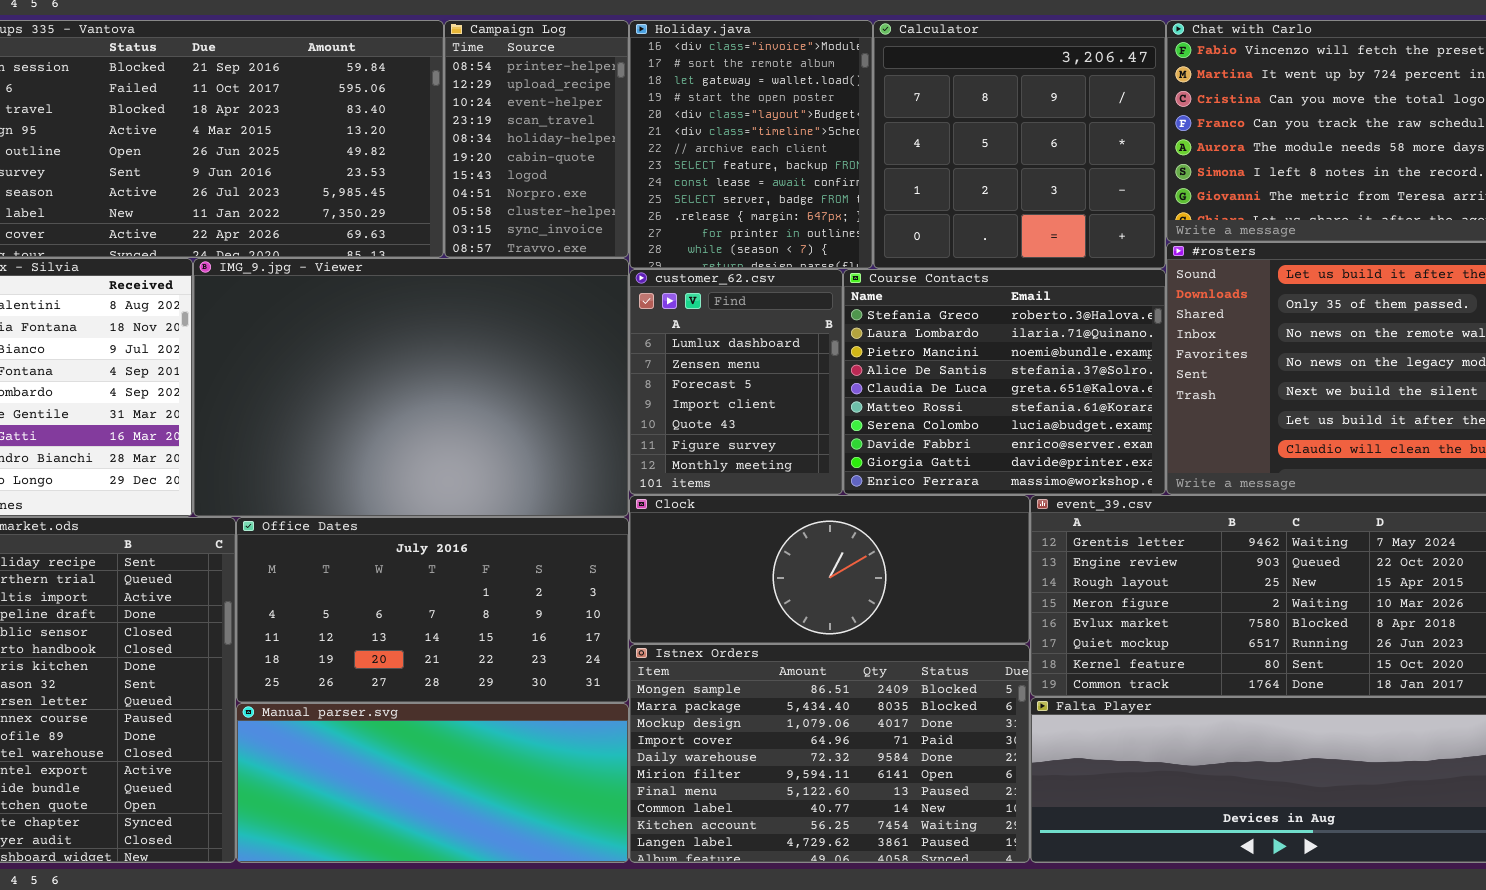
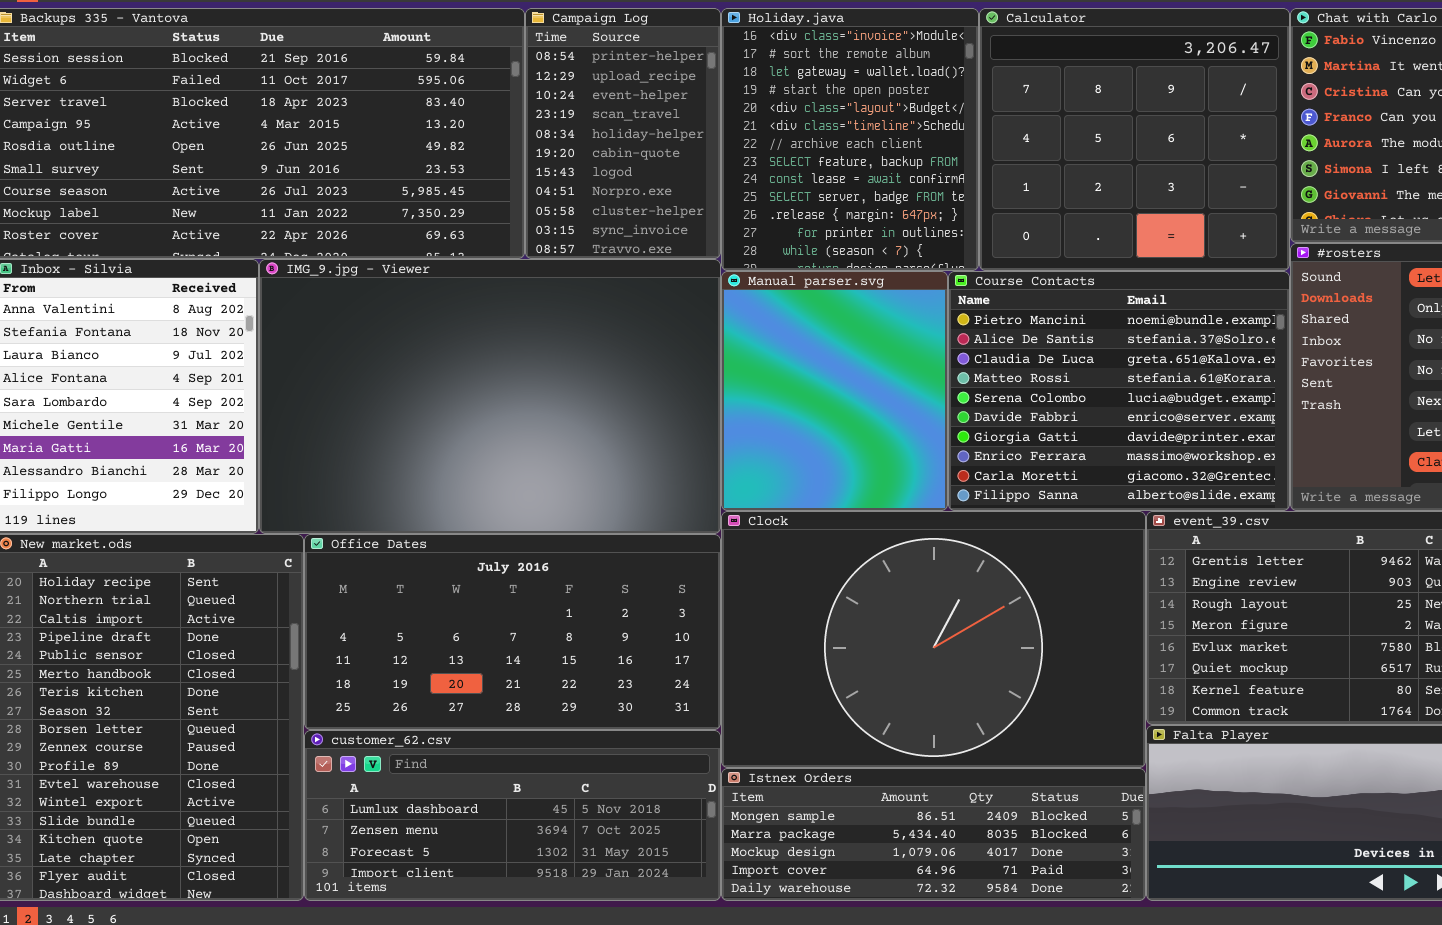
customer_62.csv: [629,269,843,495] -> [304,730,721,901], moved, resized
Course Contacts: [843,269,1166,495] -> [948,271,1290,511], scrolled down 2 rows
Clock: [629,495,1030,644] -> [721,511,1146,768], resized
Istnex Orders: [629,644,1030,863] -> [721,768,1146,901], resized
Manual parser.svg: [236,703,629,863] -> [721,271,948,511], moved, resized

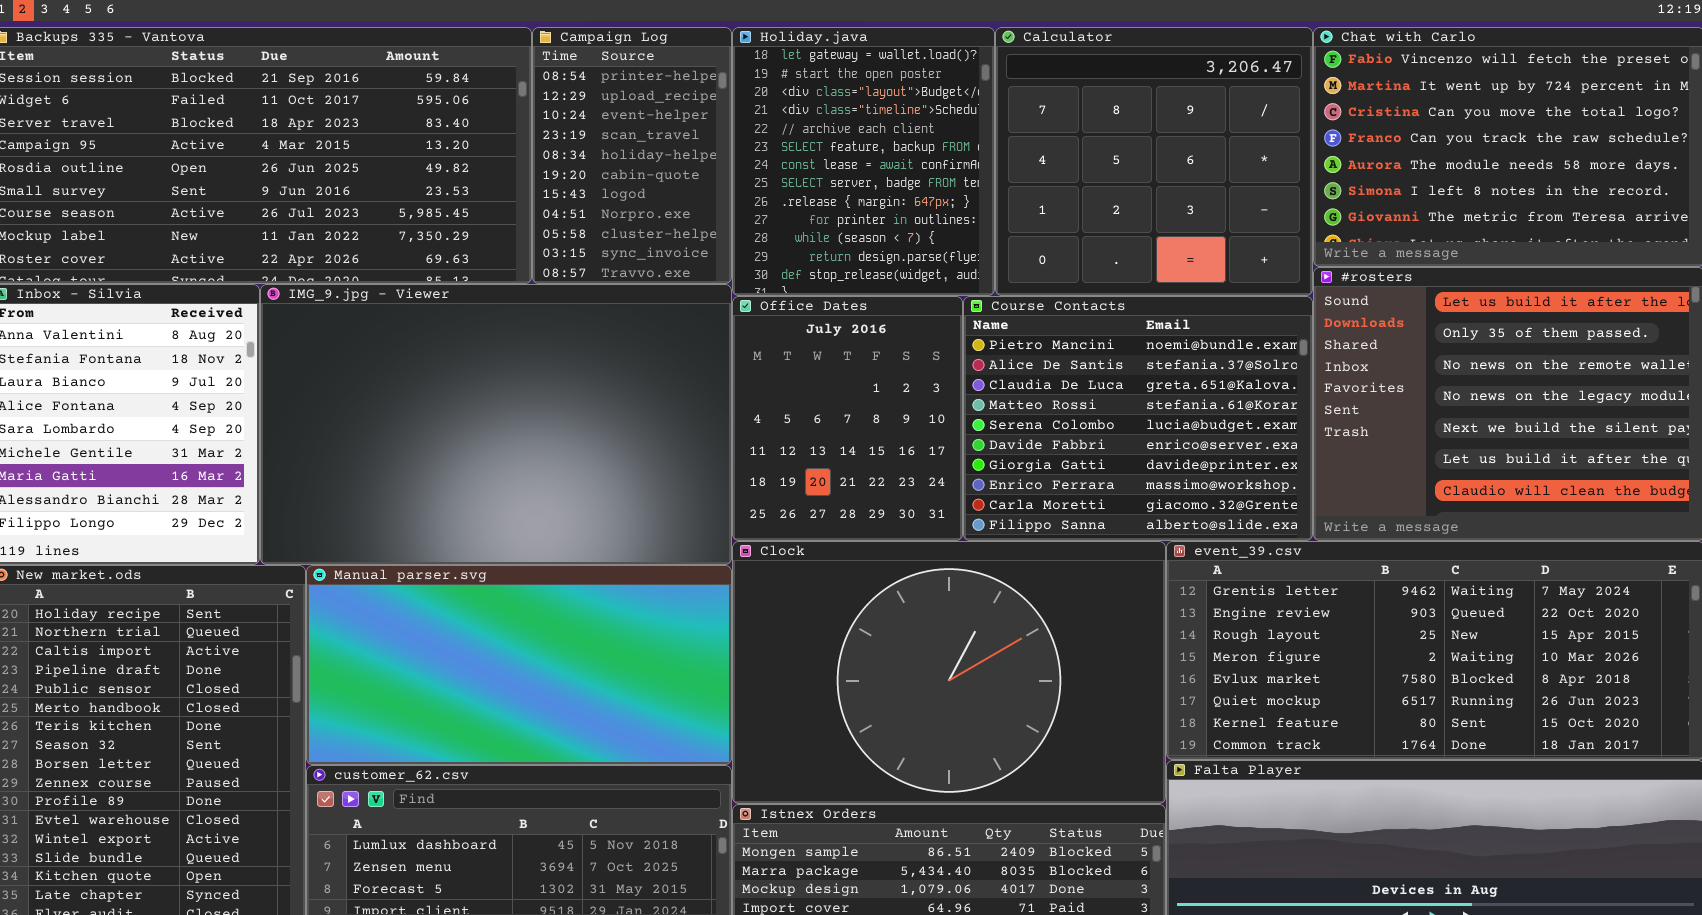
Holiday.java: [721,8,979,271] -> [732,27,995,296], scrolled down 2 rows
Manual parser.svg: [721,271,948,511] -> [306,565,732,765], moved, resized
Office Dates: [304,534,721,730] -> [732,296,963,541], moved, resized

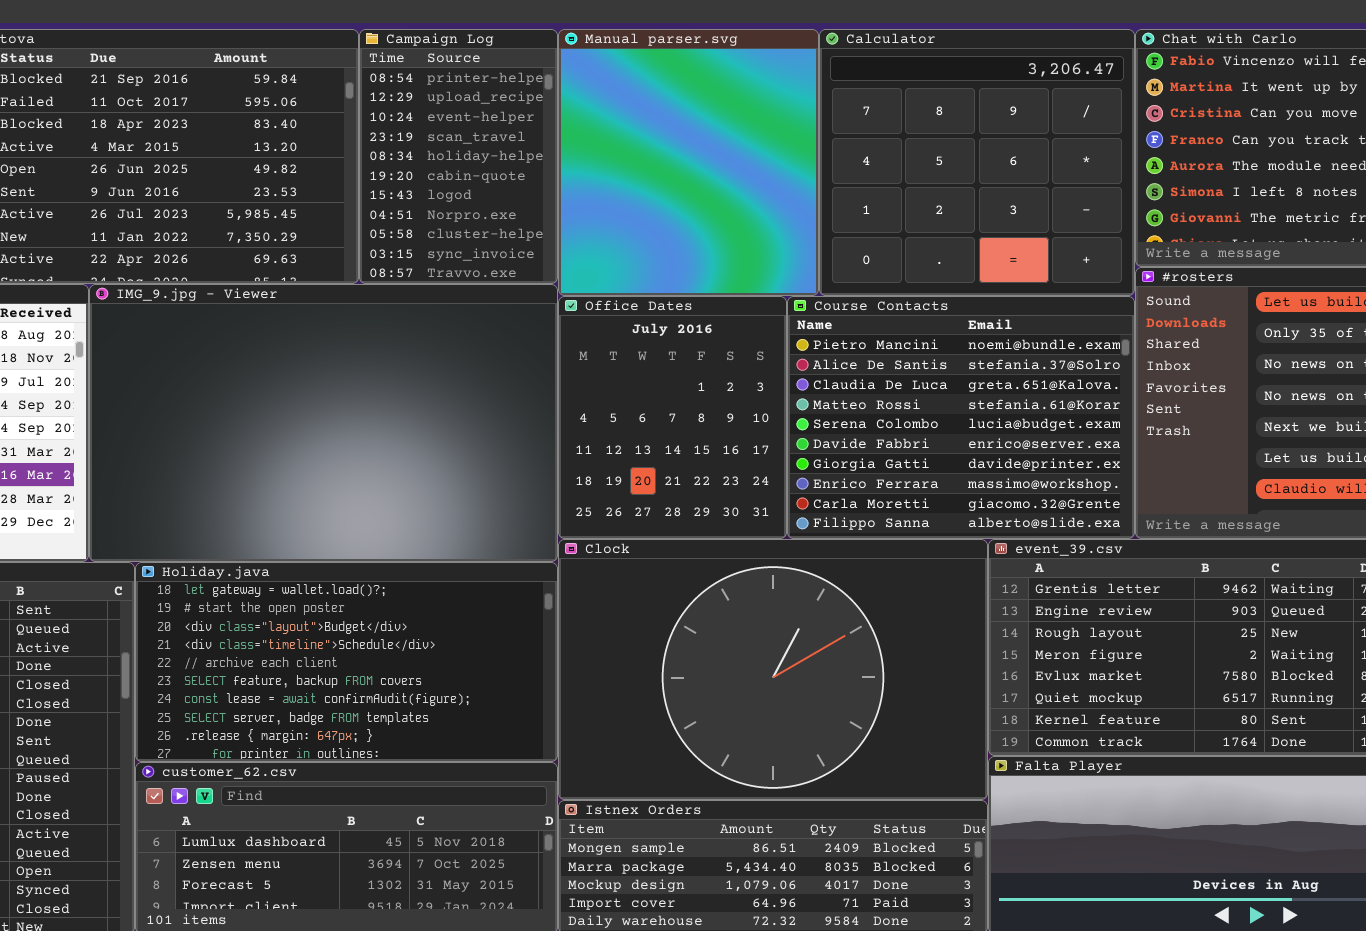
Holiday.java: [732,27,995,296] -> [135,562,558,762], moved, resized
Manual parser.svg: [306,565,732,765] -> [558,29,819,296], moved, resized

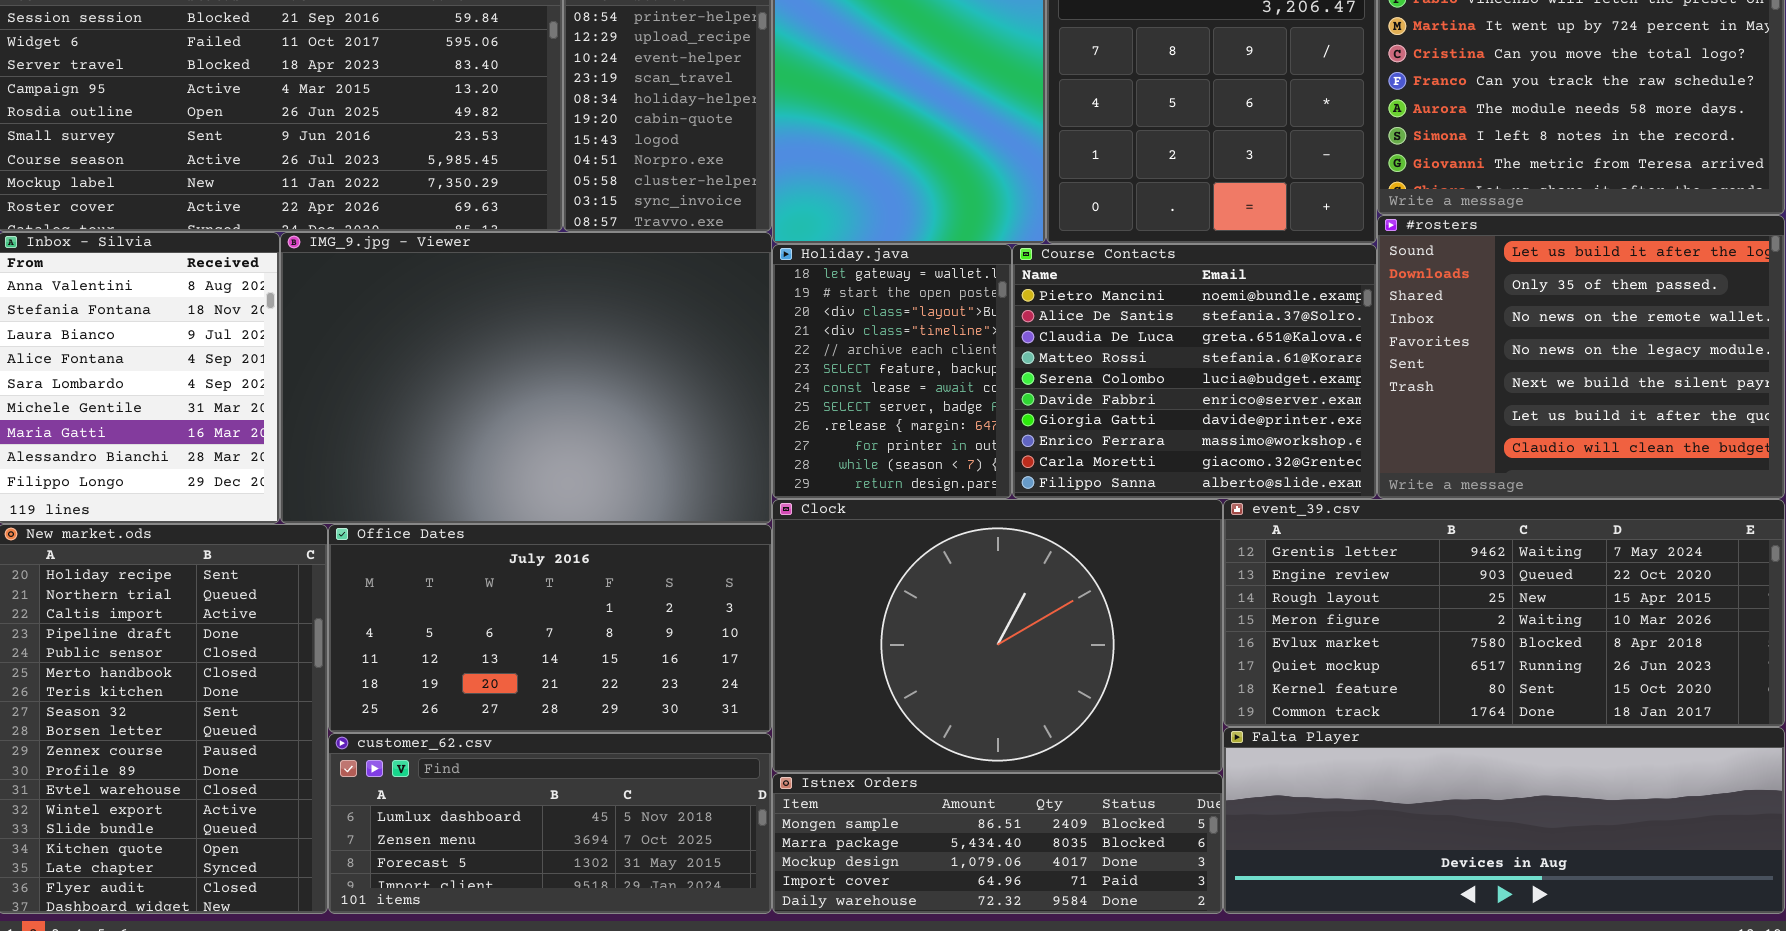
Office Dates: [558,296,787,539] -> [328,524,772,733], moved, resized
Holiday.java: [135,562,558,762] -> [772,244,1012,499], moved, resized

